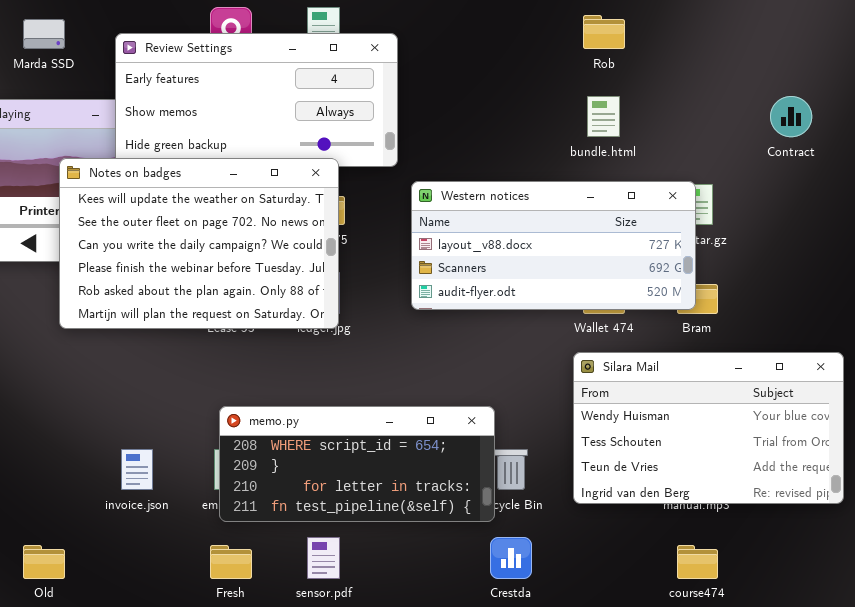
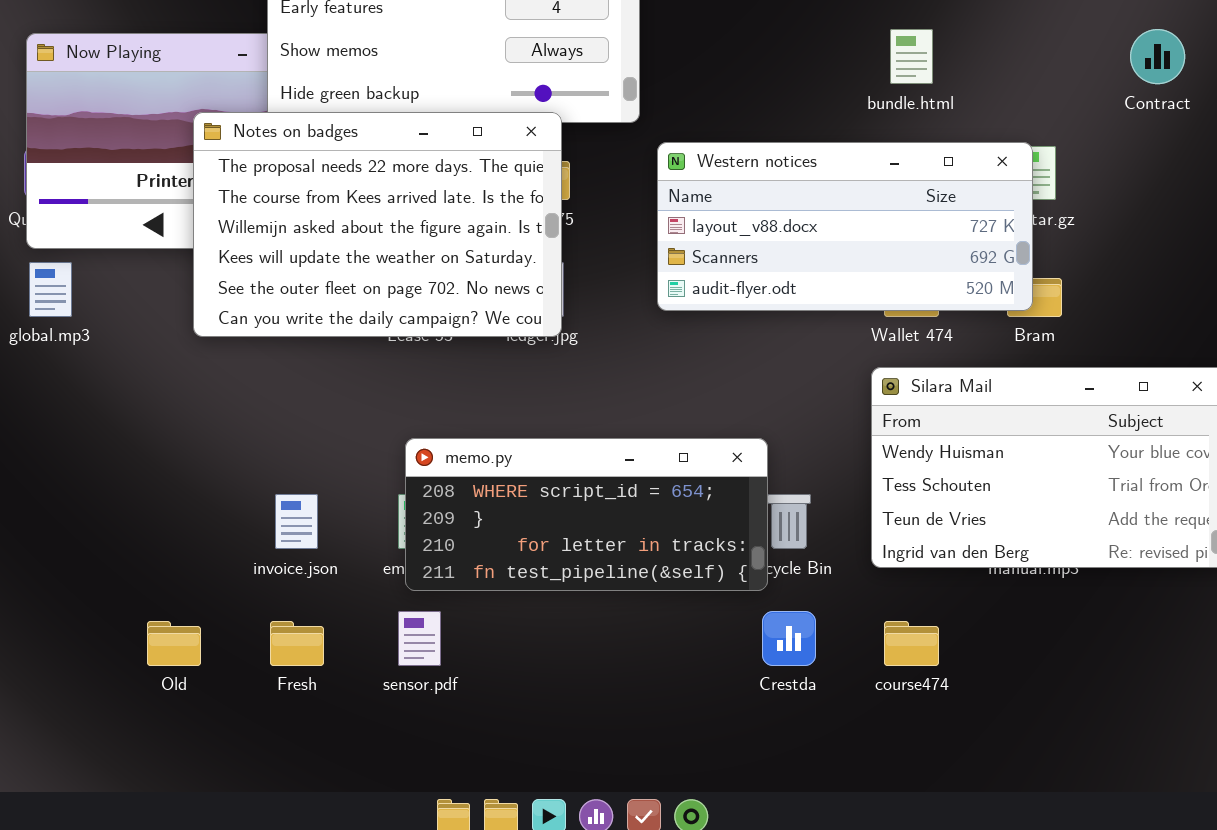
Notes on badges: [59,158,339,329] -> [193,112,562,337], scrolled up 3 rows
sensor.pdf: [307,537,340,579] -> [398,611,441,666], moved
Fresh: [210,545,252,579] -> [270,621,324,666], moved
course474: [677,545,718,579] -> [884,621,939,666], moved

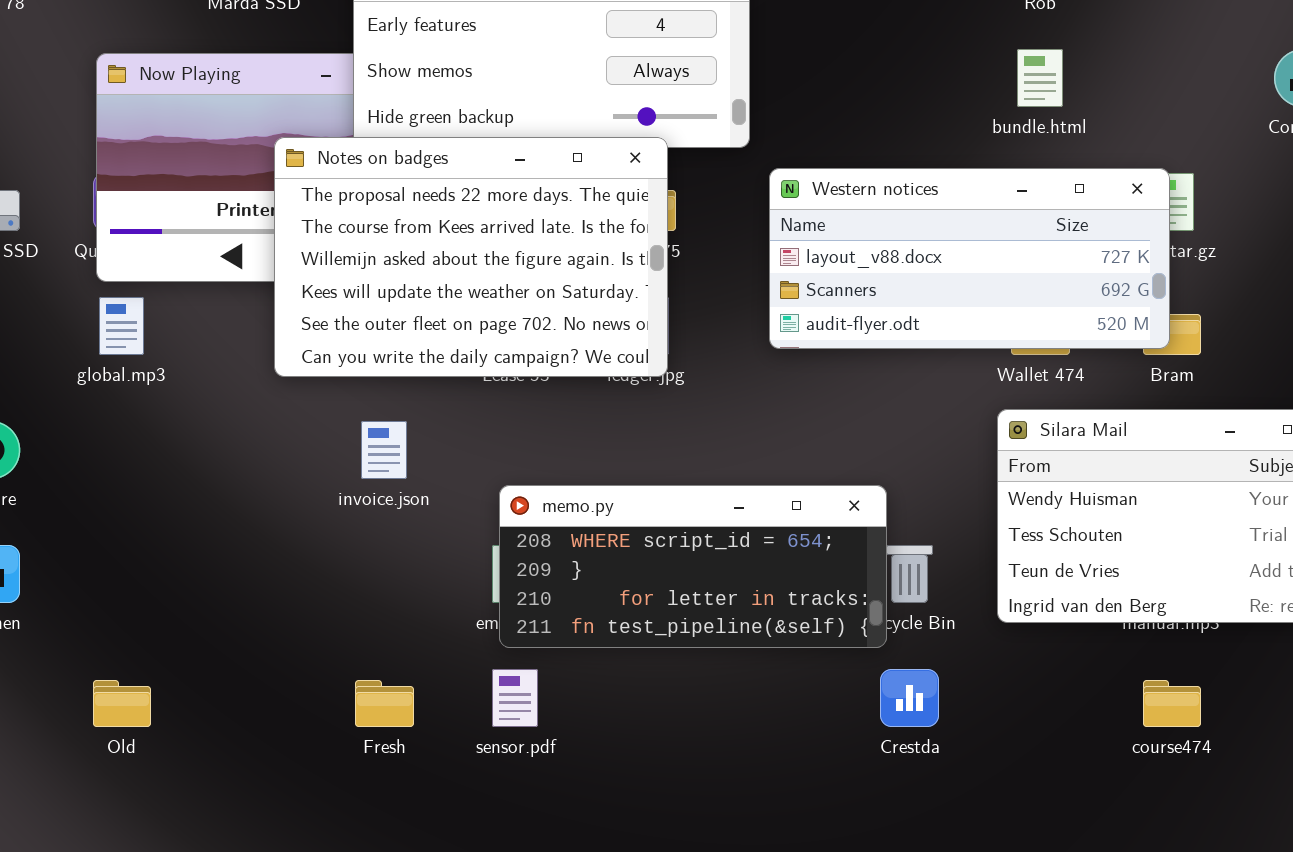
invoice.json: [275,494,318,549] -> [361,421,407,479], moved
Old: [147,621,201,666] -> [93,680,151,727], moved
course474: [884,621,939,666] -> [1143,680,1201,727], moved

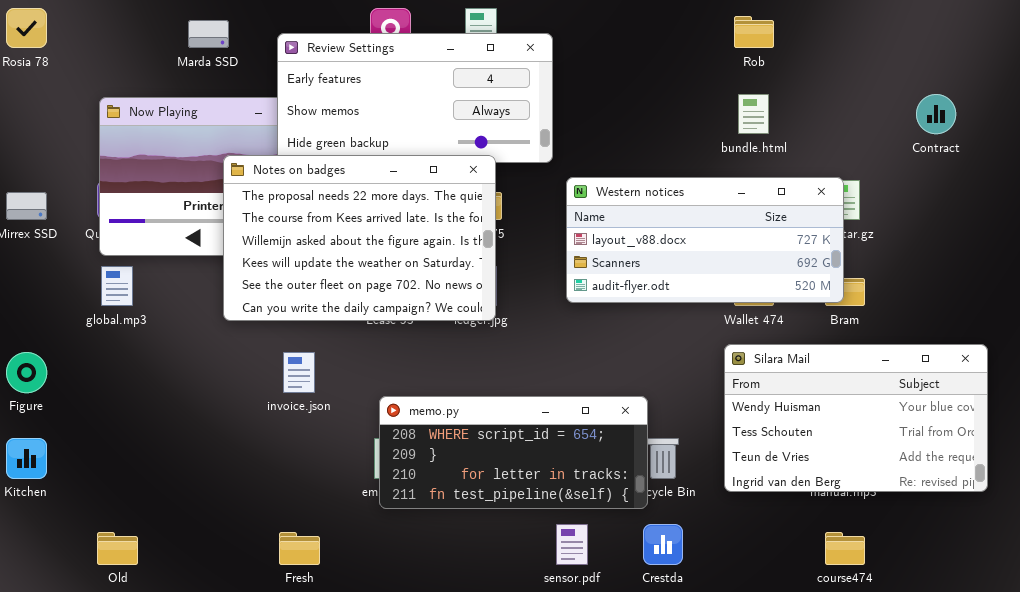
sensor.pdf: [492,669,538,727] -> [556,524,588,565], moved

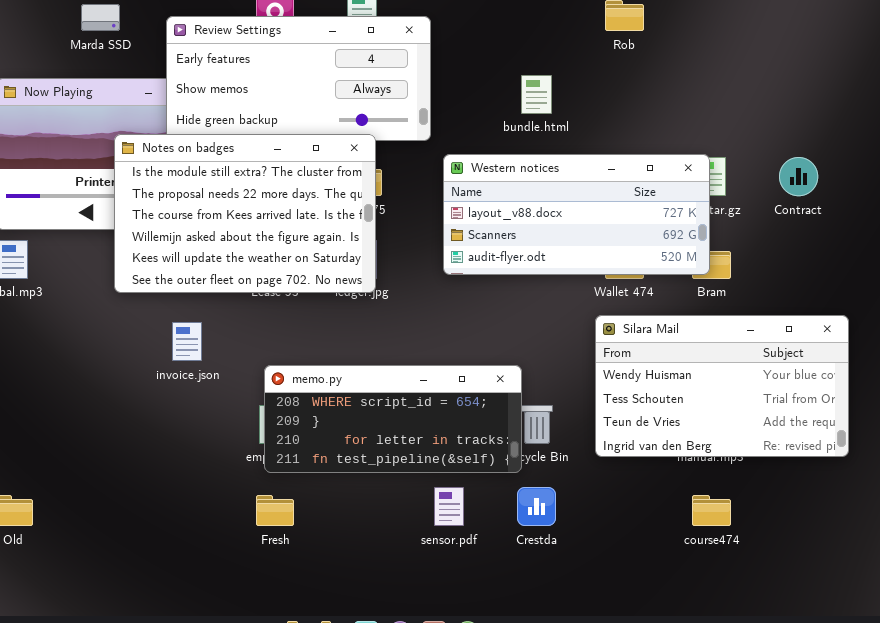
bundle.html: [738,94,769,134] -> [521,75,552,114], moved
Contract: [916,94,956,134] -> [779,157,818,196], moved
Notes on badges: [223,155,496,321] -> [114,134,376,293], scrolled up 1 row
Fresh: [279,532,320,565] -> [256,495,294,526], moved

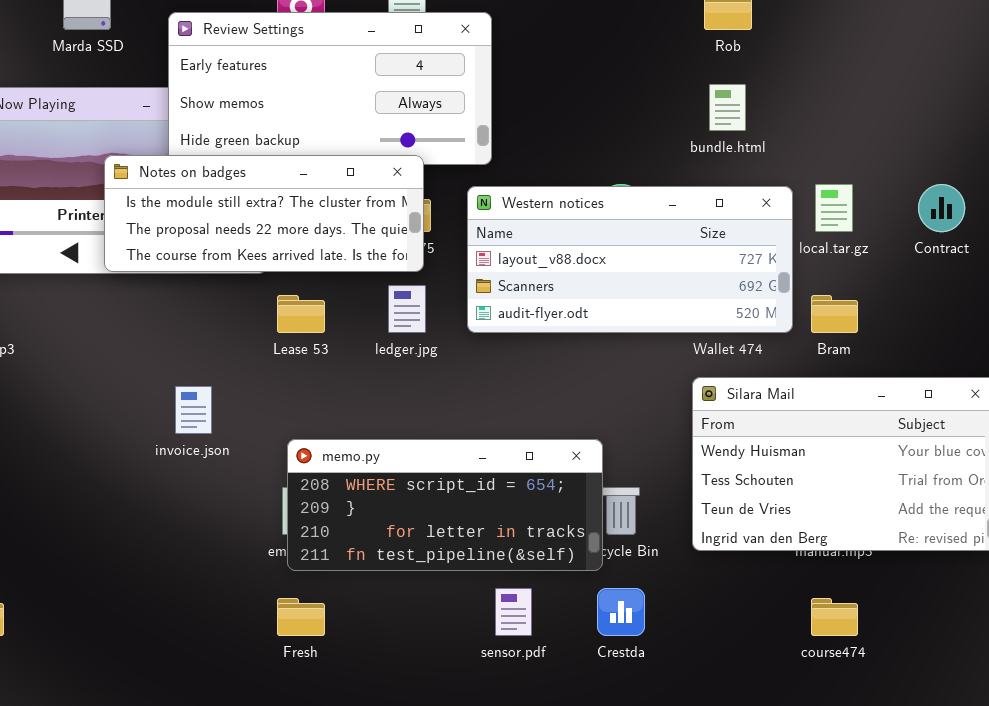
bundle.html: [521,75,552,114] -> [709,84,746,131], moved
Notes on badges: [114,134,376,293] -> [104,155,424,272], resized
Western notices: [443,154,710,275] -> [467,186,793,333], moved

